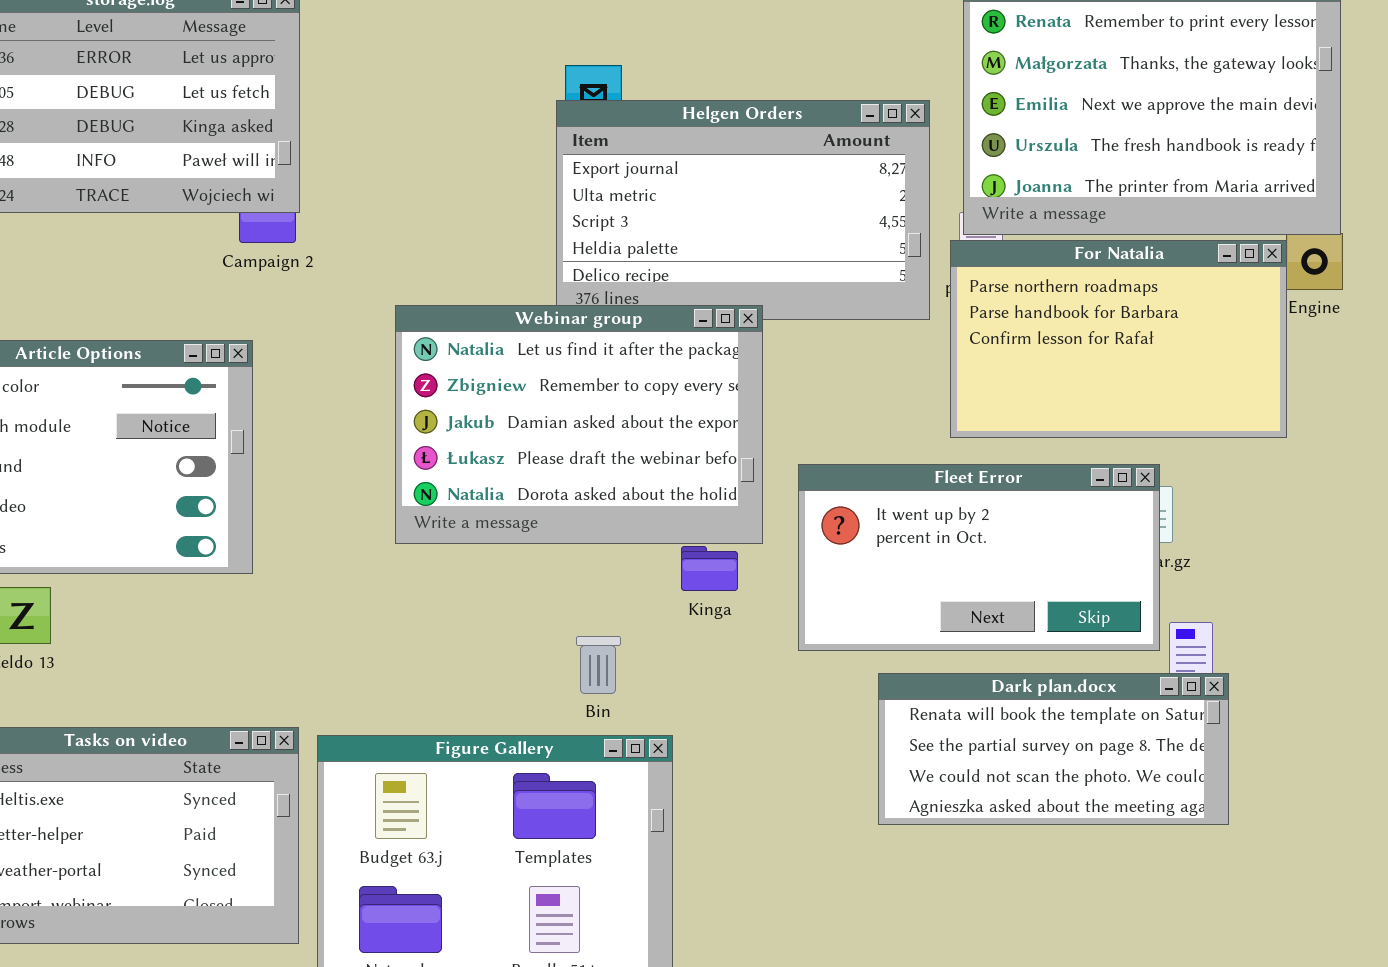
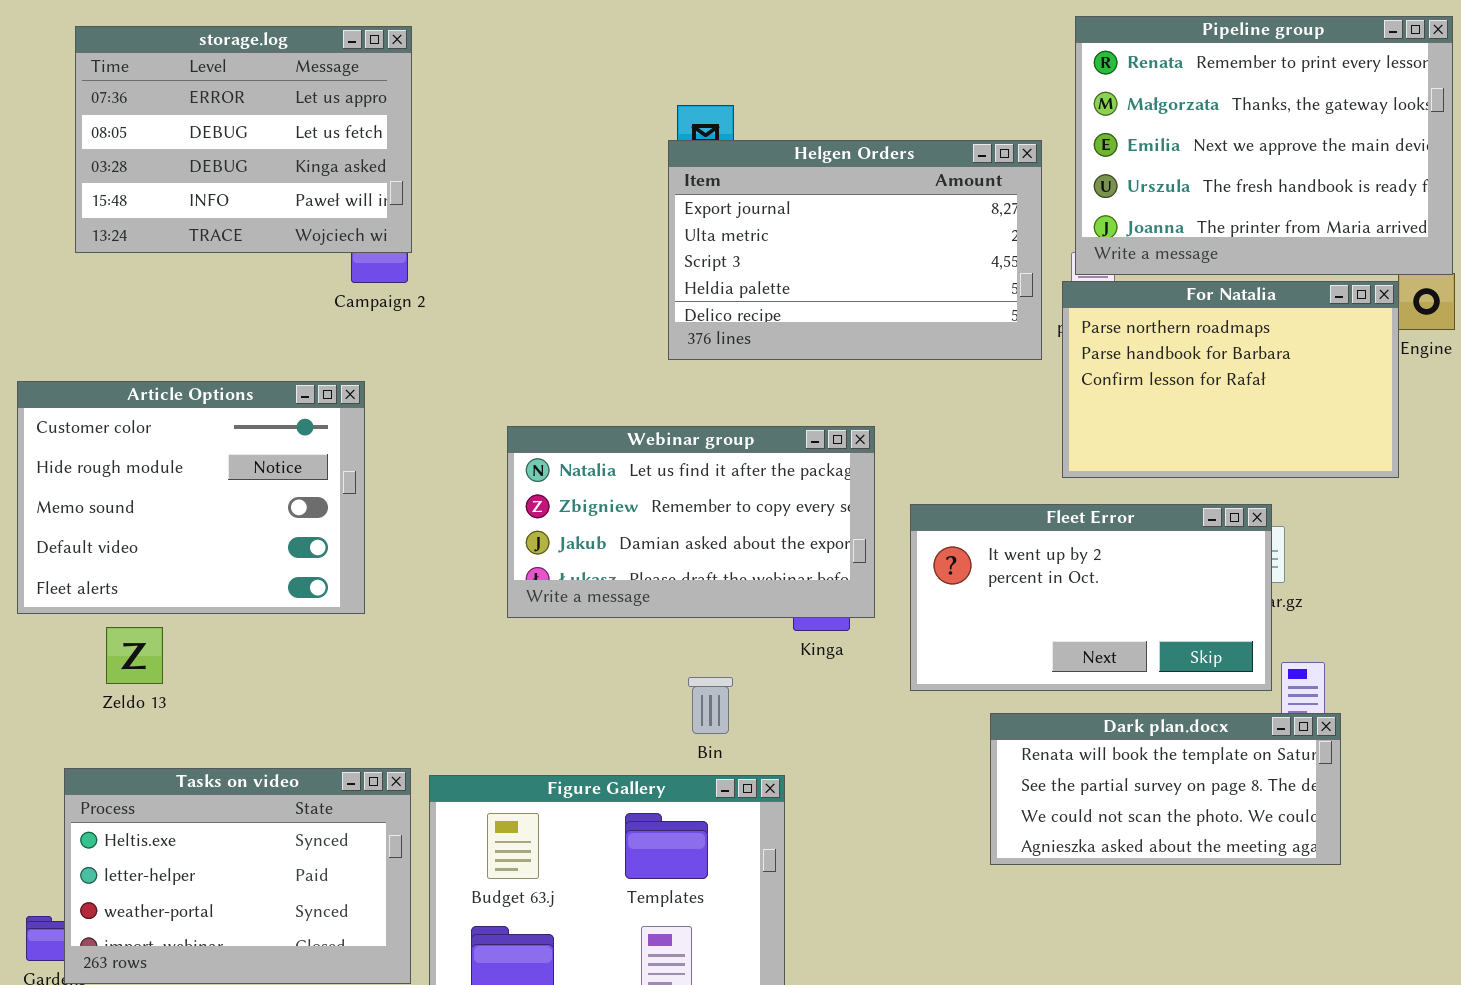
Webinar group: [395,305,763,544] -> [507,426,875,618], moved, resized

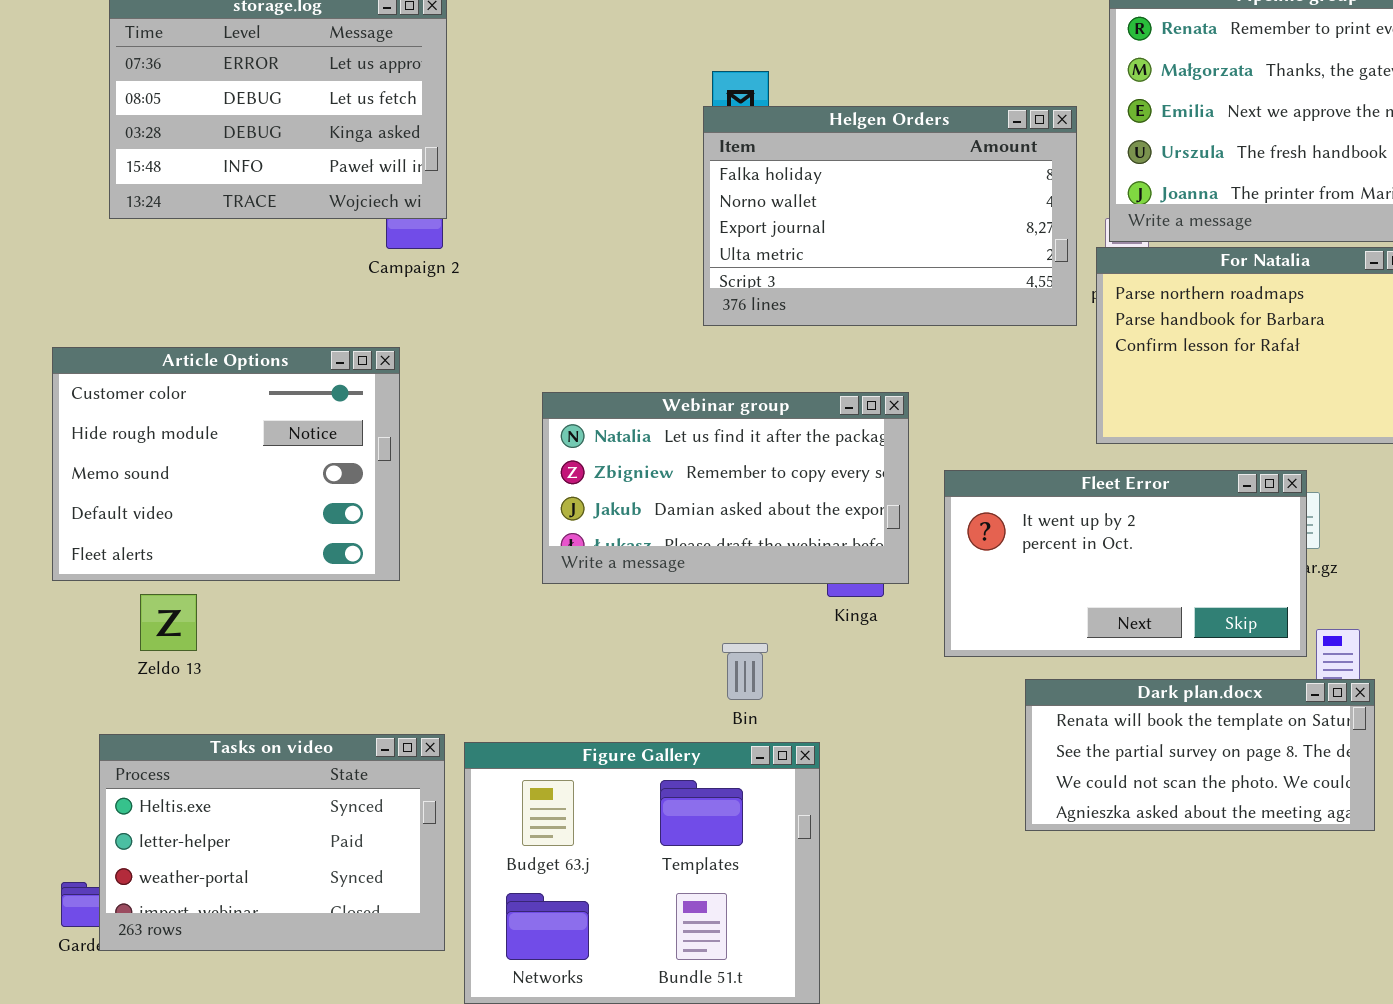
Helgen Orders: [668,140,1042,360] -> [703,106,1077,326], scrolled up 2 rows

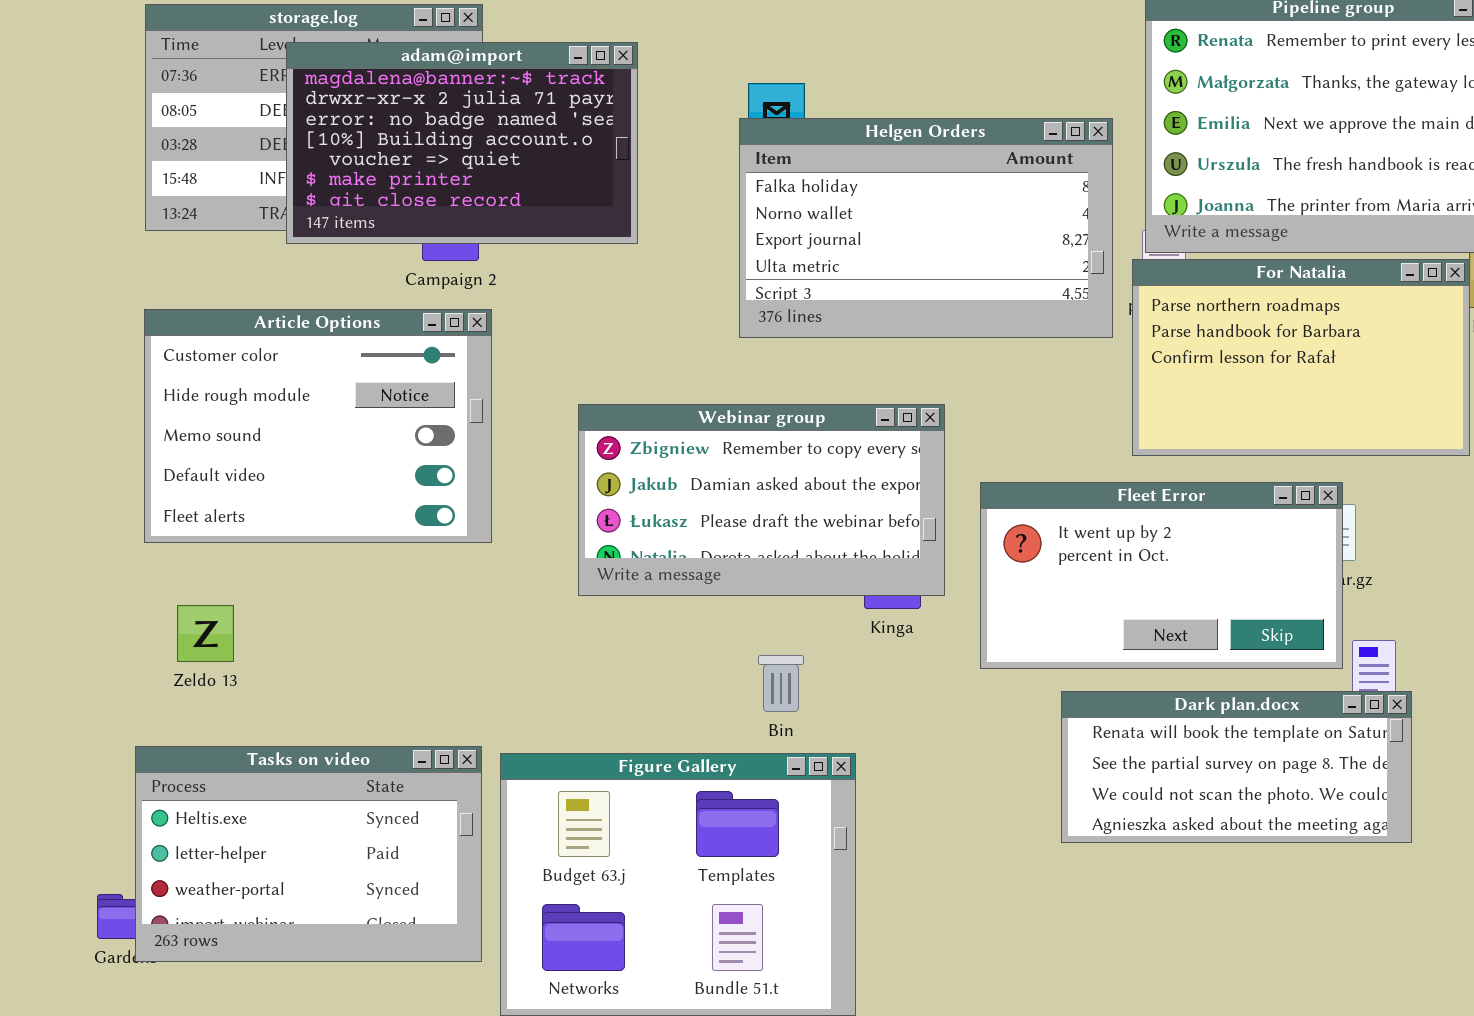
adam@import: none -> [286,42,638,244], opened
Article Options: [52,347,400,581] -> [144,309,492,543], moved
Webinar group: [542,392,909,584] -> [578,404,945,596], scrolled down 1 row

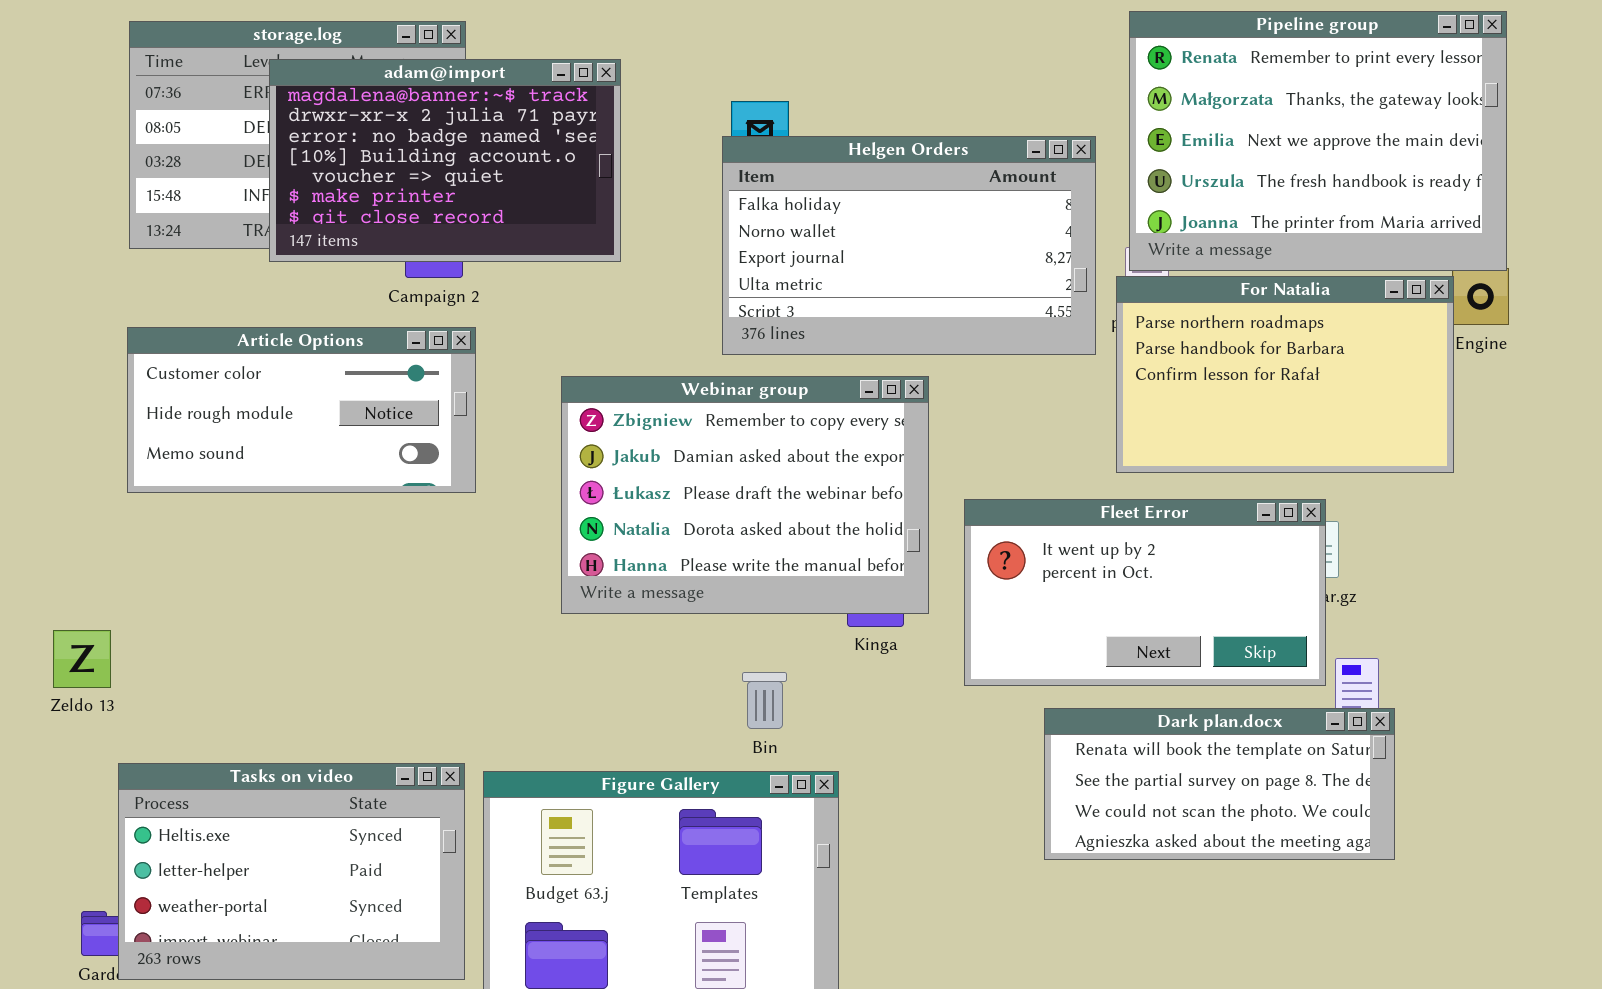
Article Options: [144,309,492,543] -> [127,327,476,493], resized
Webinar group: [578,404,945,596] -> [561,376,929,614], resized
Zeldo 13: [177,605,234,662] -> [53,630,111,688], moved

